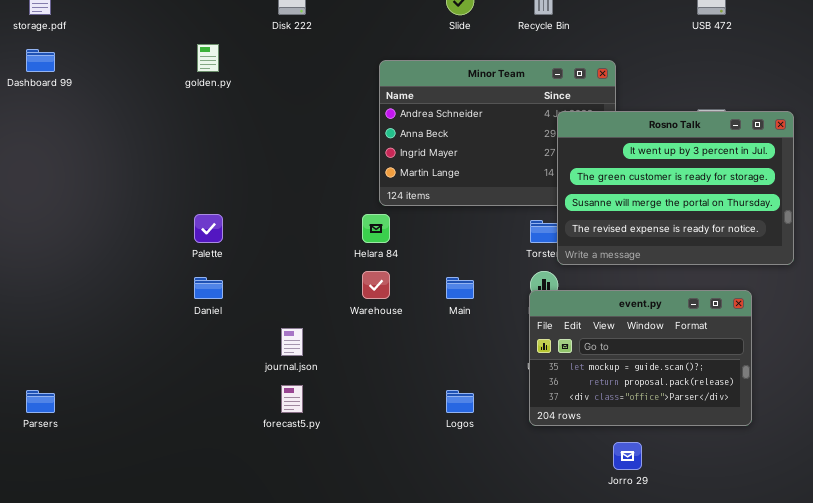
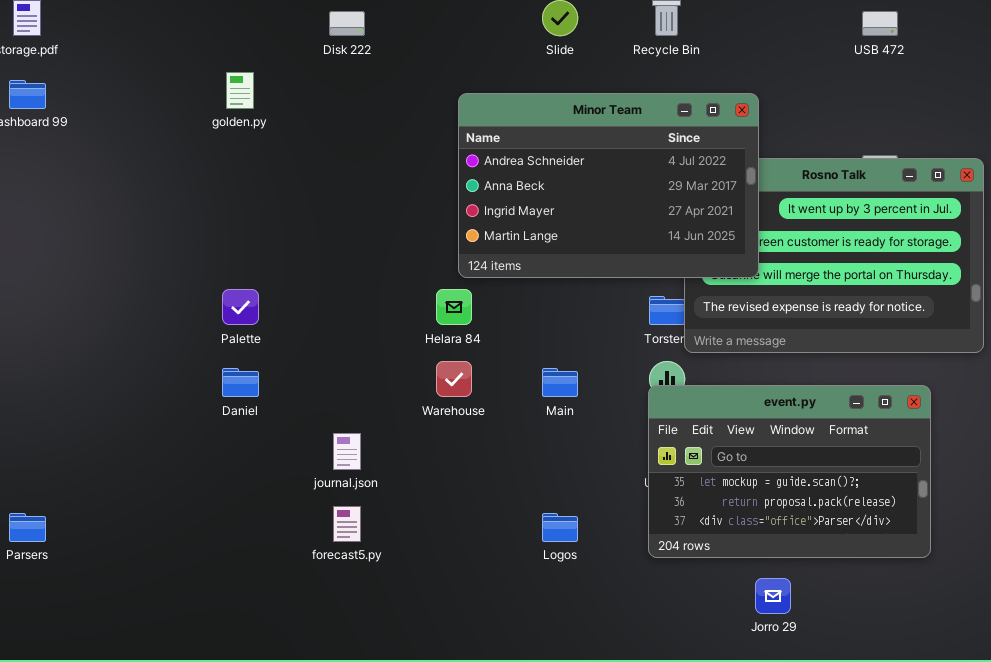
Minor Team: [379,60,616,206] -> [458,93,759,278], raised

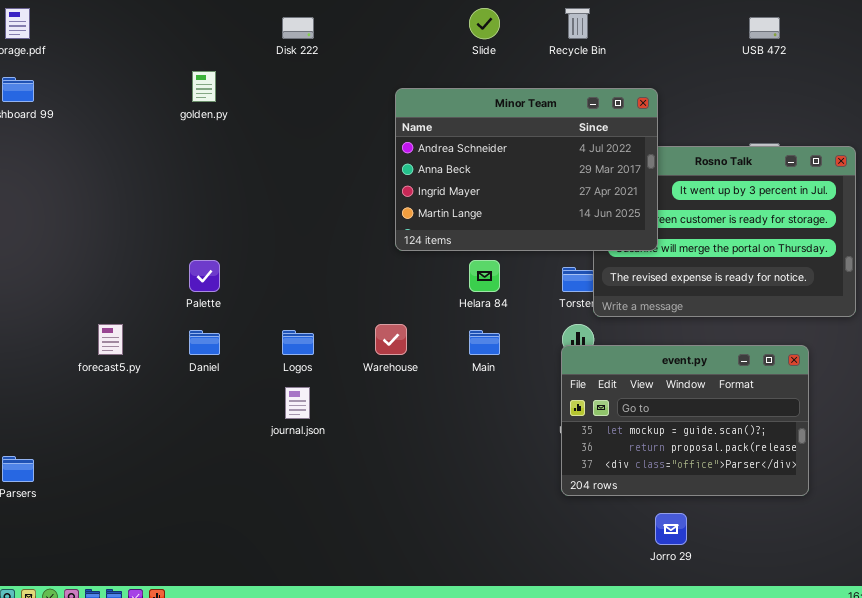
Helara 84: [436,289,472,325] -> [469,260,500,292], moved
forecast5.py: [333,506,361,542] -> [98,324,123,355], moved
Logos: [542,513,578,542] -> [282,330,314,355], moved

